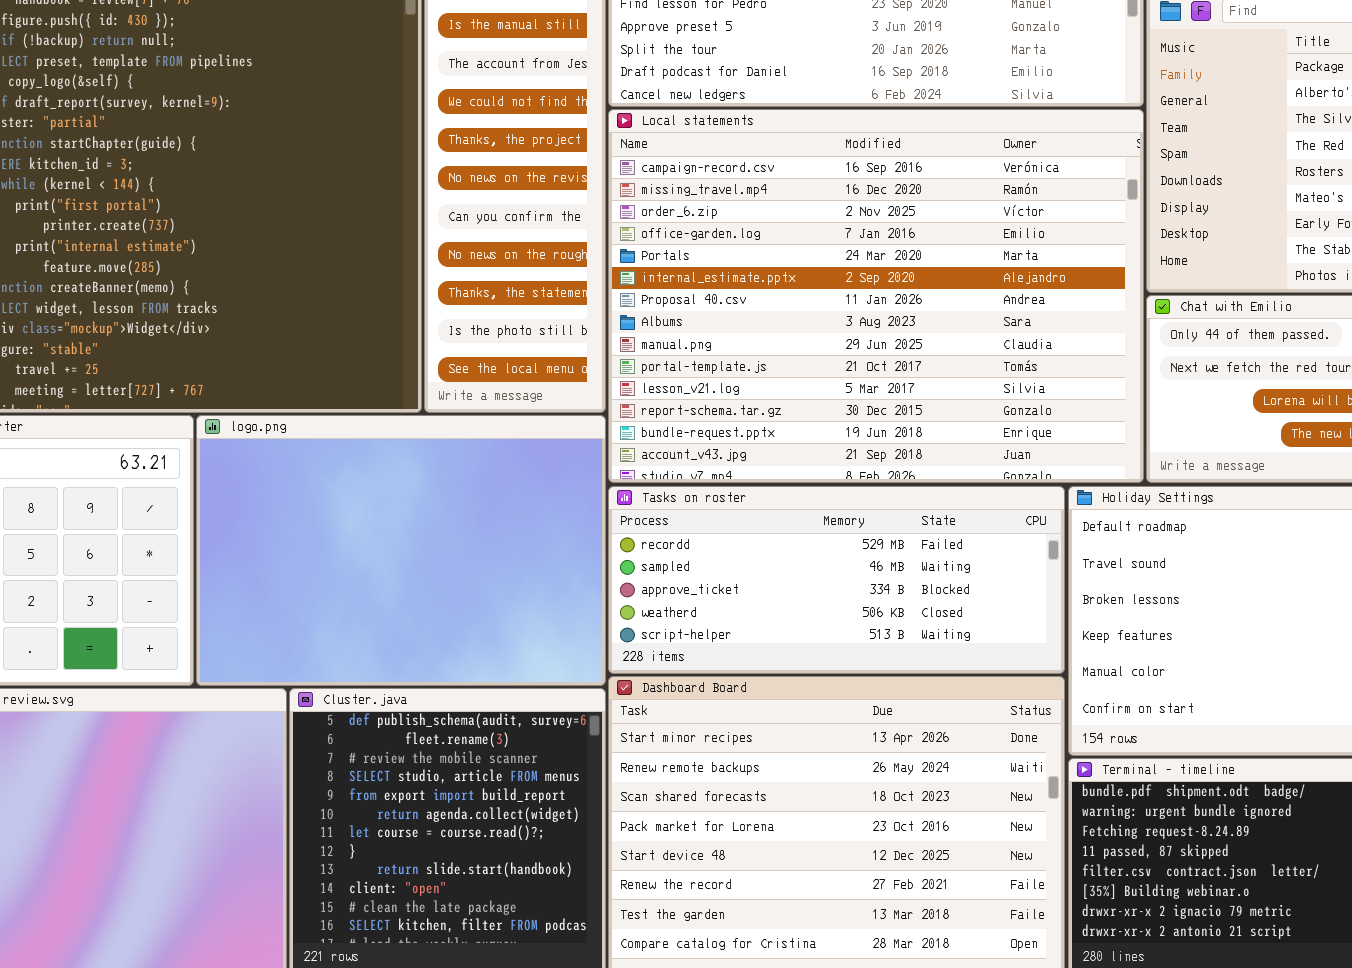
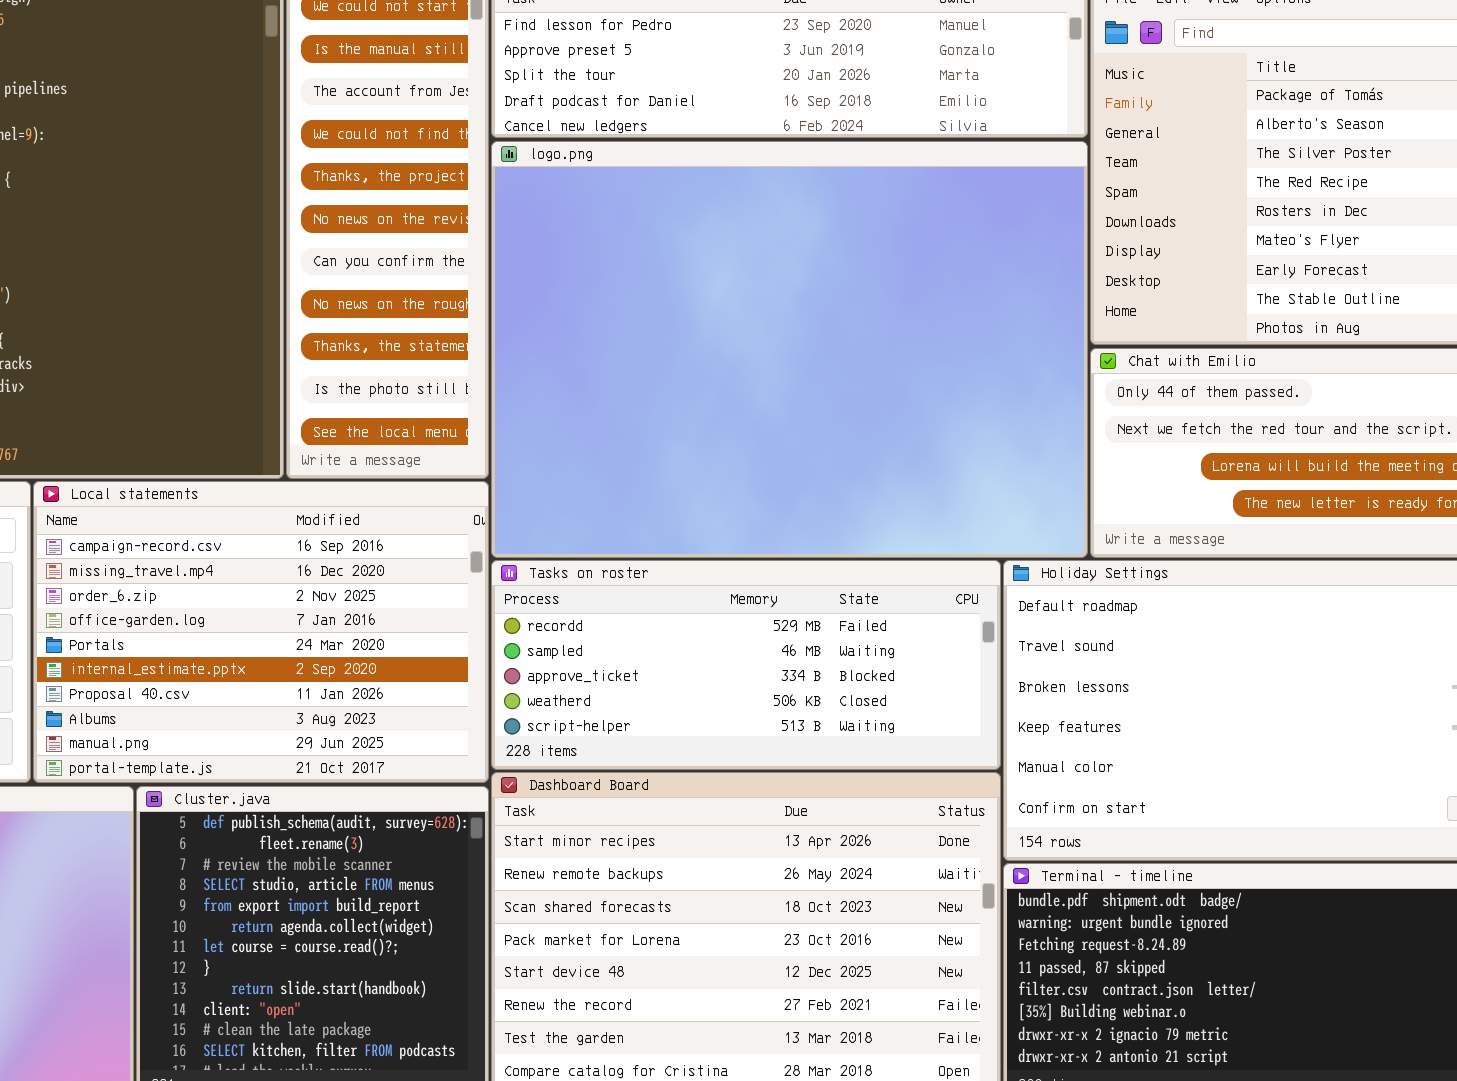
Local statements: [608,109,1144,483] -> [33,481,489,783], moved, resized
logo.png: [196,415,606,686] -> [491,141,1088,558], moved, resized

